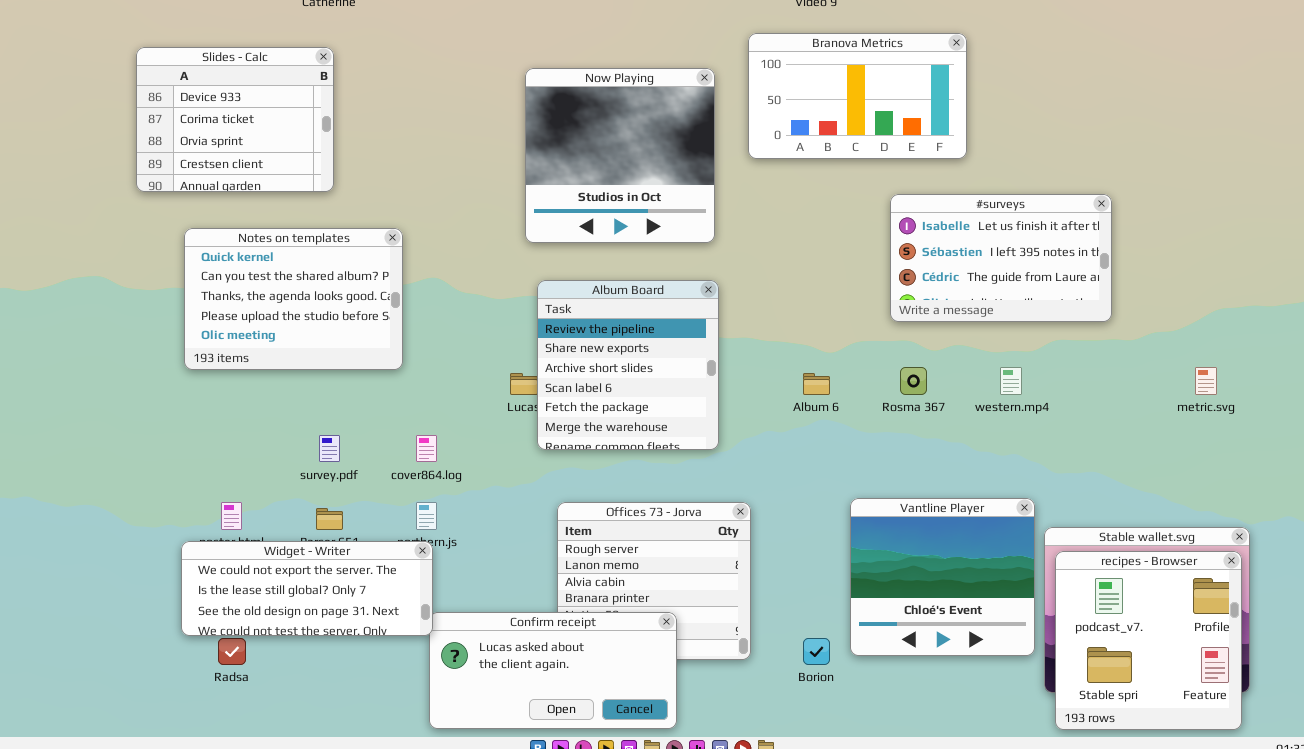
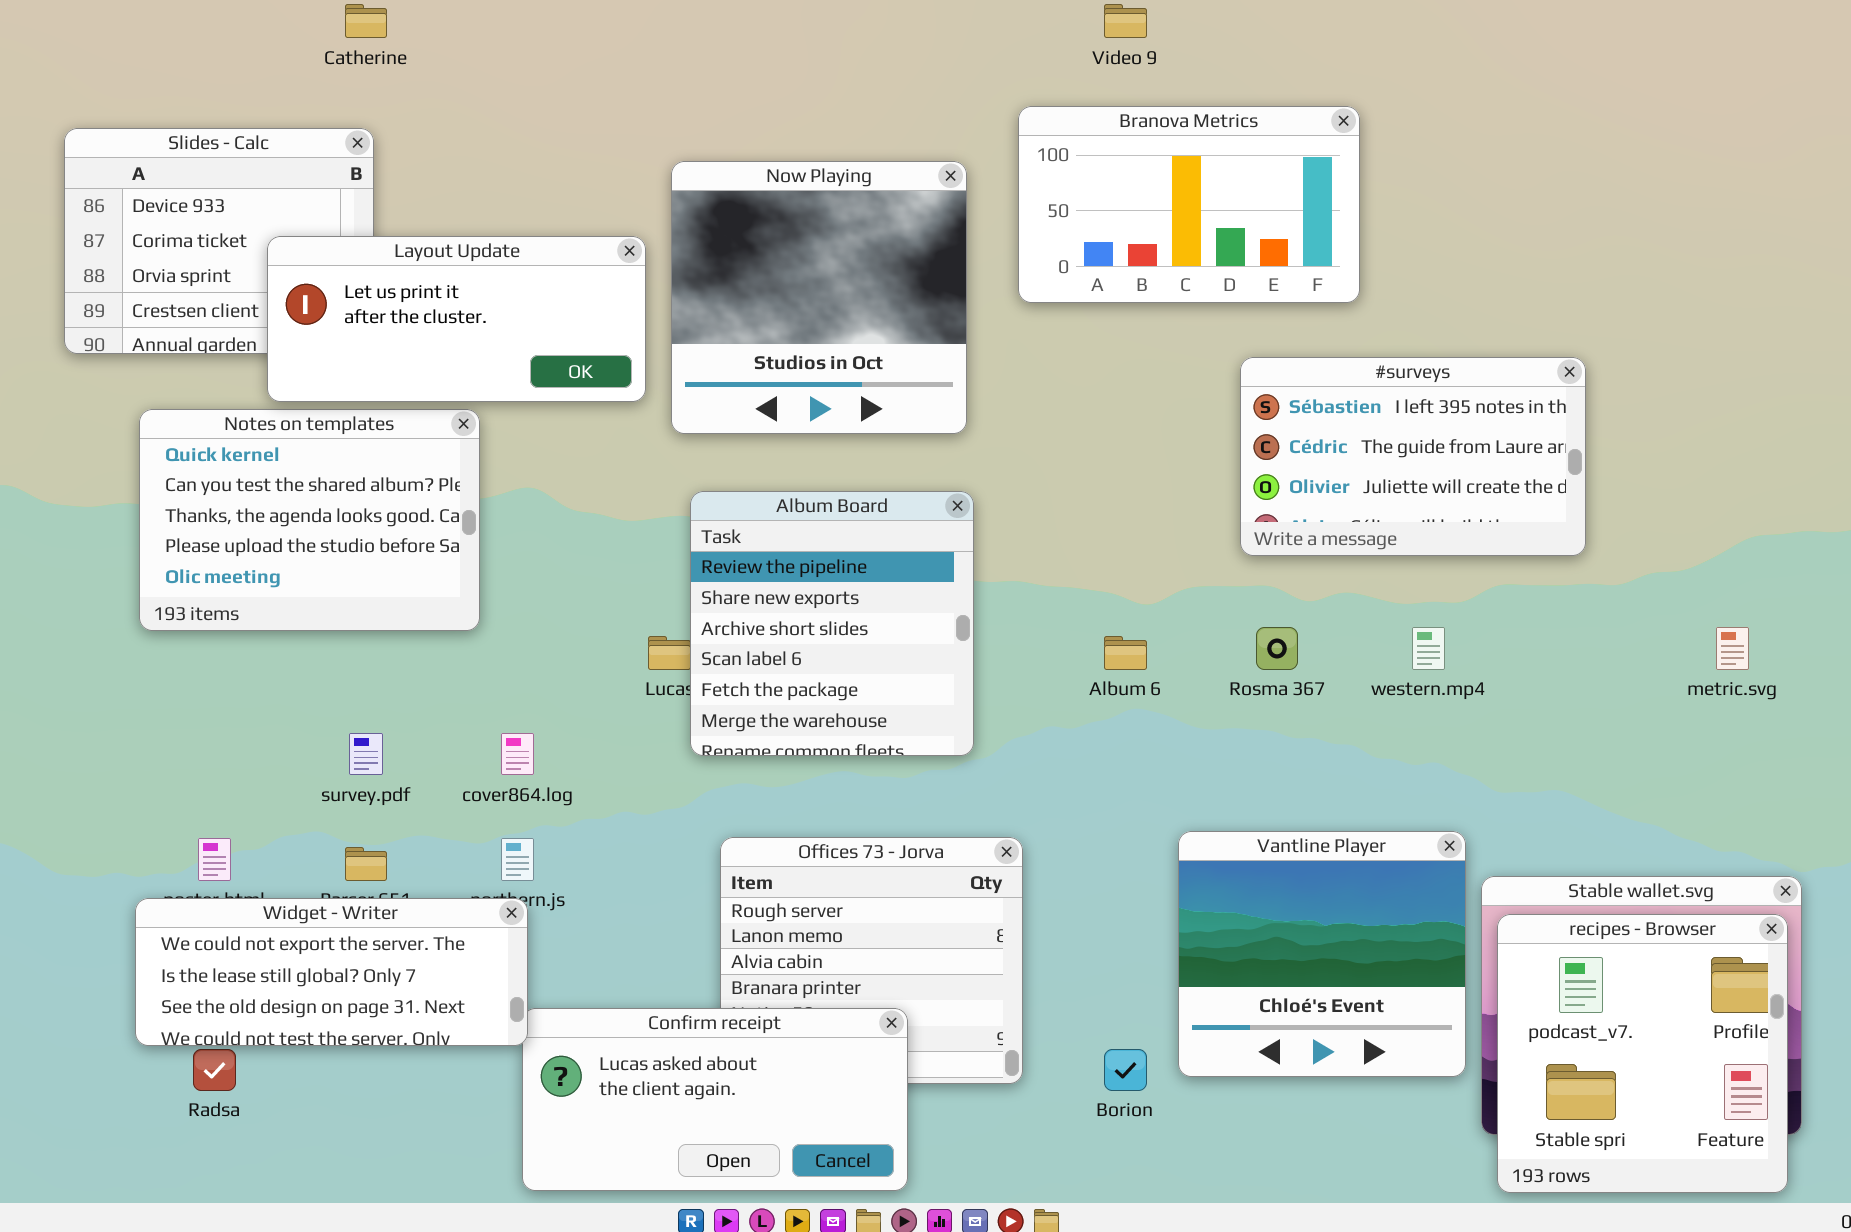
Layout Update: none -> [267,236,646,402], opened
#surveys: [890,194,1112,322] -> [1240,357,1586,556], scrolled down 1 row

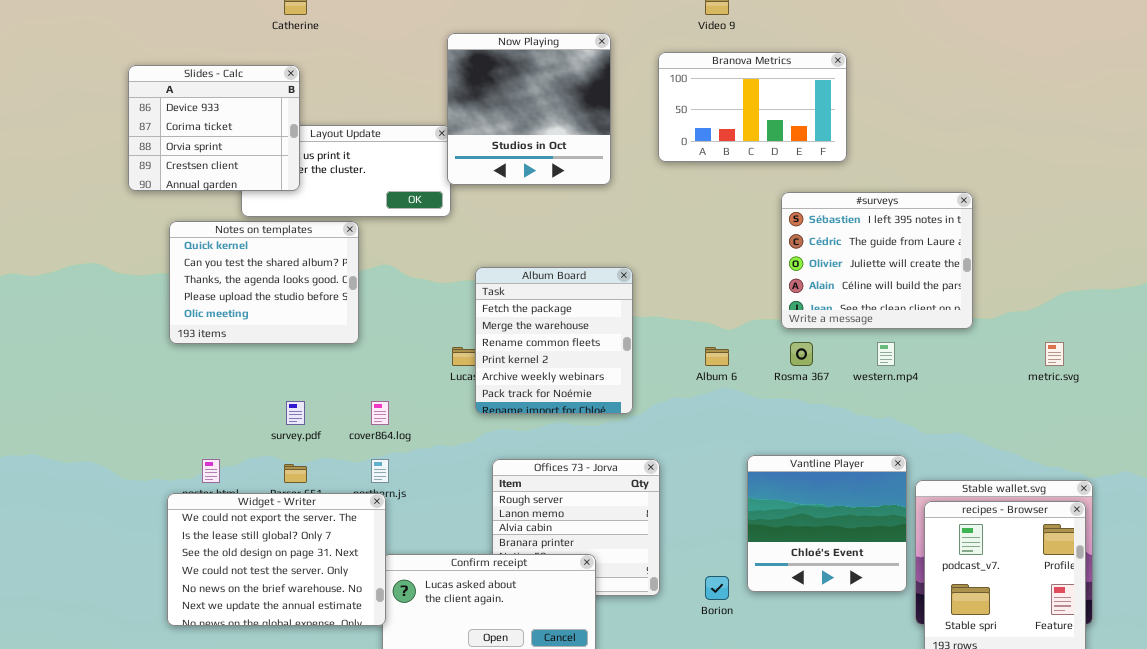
Slides - Calc: [64,128,374,354] -> [128,65,300,191], raised
Now Playing: [671,161,967,434] -> [447,33,611,185], moved
#surveys: [1240,357,1586,556] -> [781,192,973,329], resized
Album Board: [690,491,974,756] -> [475,267,633,414], scrolled down 4 rows
Widget - Writer: [135,898,528,1046] -> [167,493,386,626], resized

